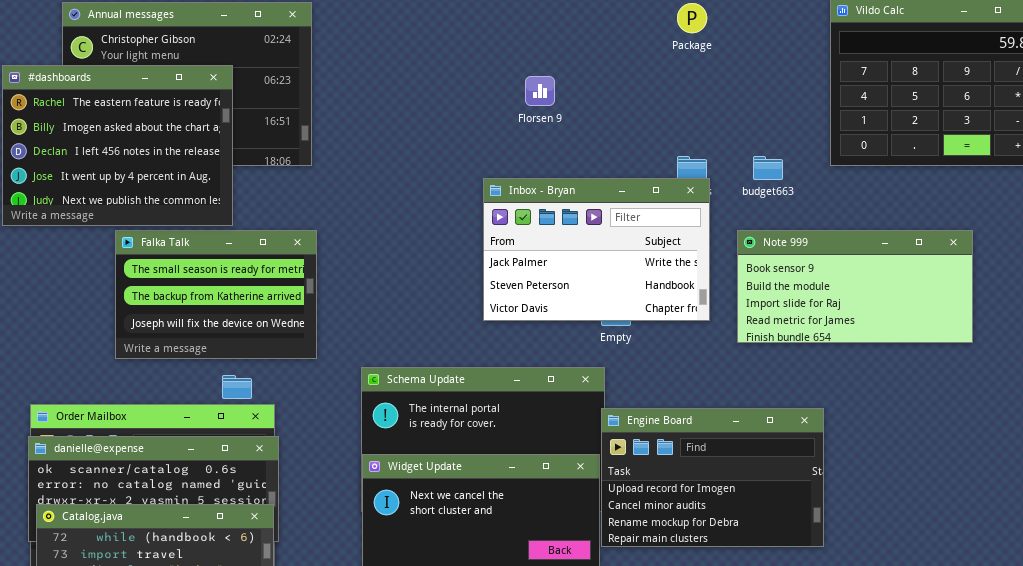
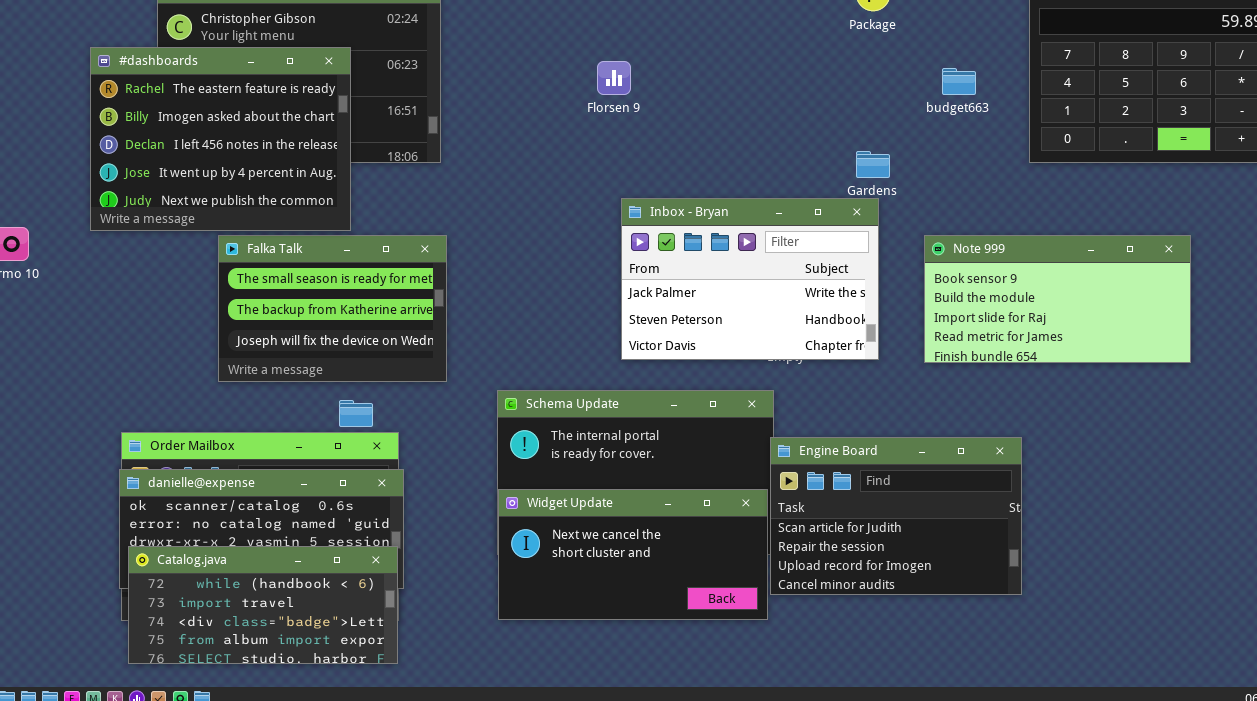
Florsen 9: [525,76,555,106] -> [597,61,631,95], moved
budget663: [753,156,783,180] -> [942,68,976,95], moved
Inbox - Bryan: [483,178,710,321] -> [621,198,879,360], moved
Engine Board: [601,408,824,547] -> [770,437,1022,595], scrolled up 2 rows

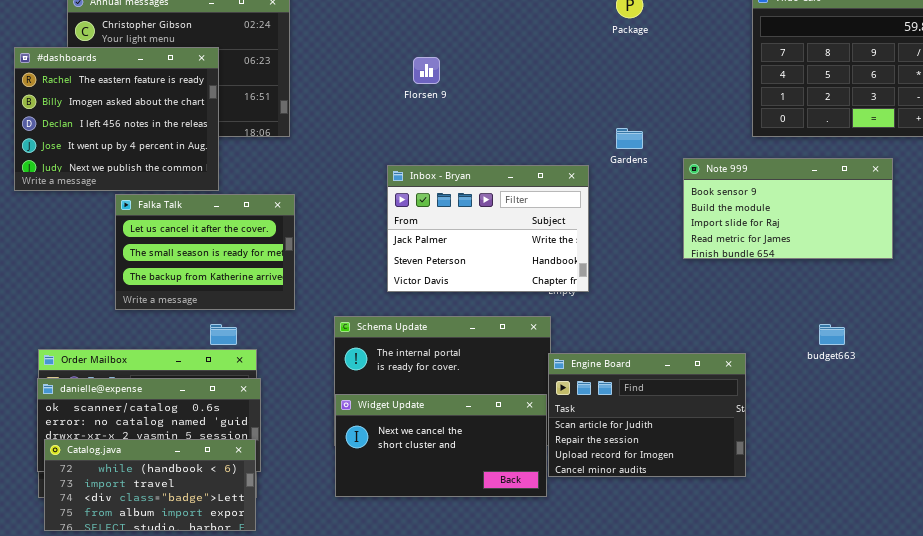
budget663: [942,68,976,95] -> [819,324,845,345], moved
Inbox - Bryan: [621,198,879,360] -> [387,165,589,292], moved
Falka Talk: [218,235,447,382] -> [115,194,295,310], scrolled up 1 row
Note 999: [924,235,1191,363] -> [683,158,893,259], moved

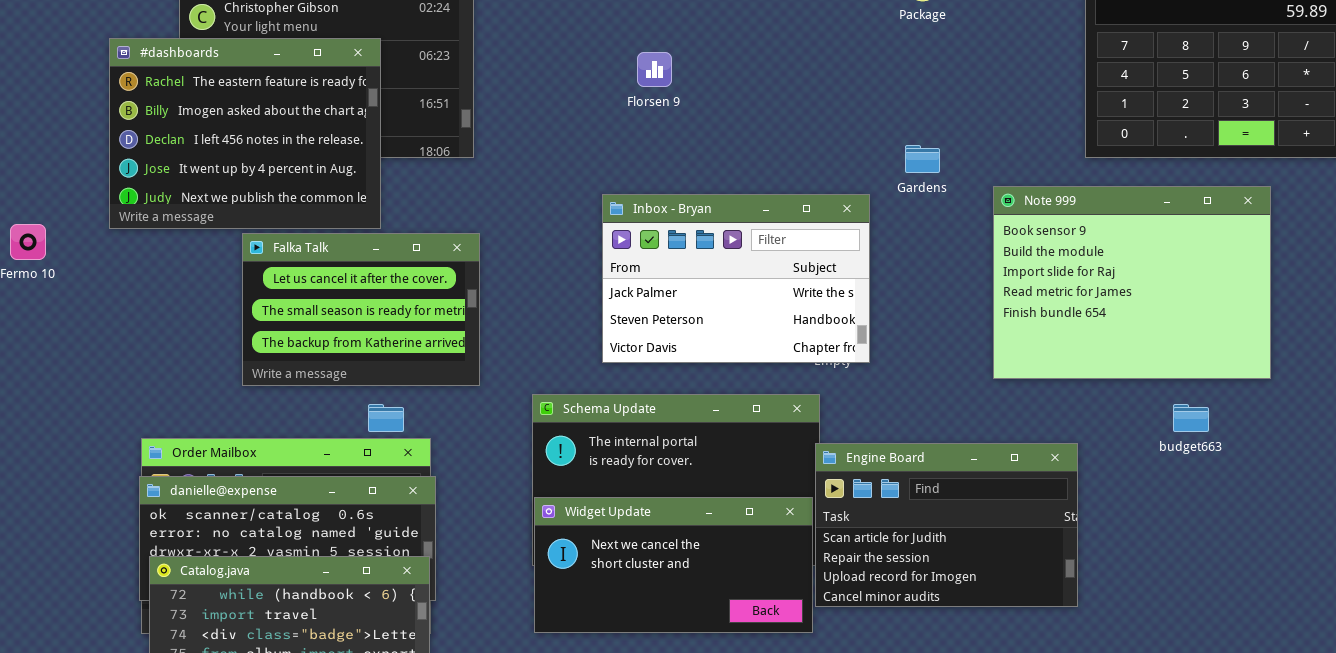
Note 999: [683,158,893,259] -> [993,186,1271,379], resized

